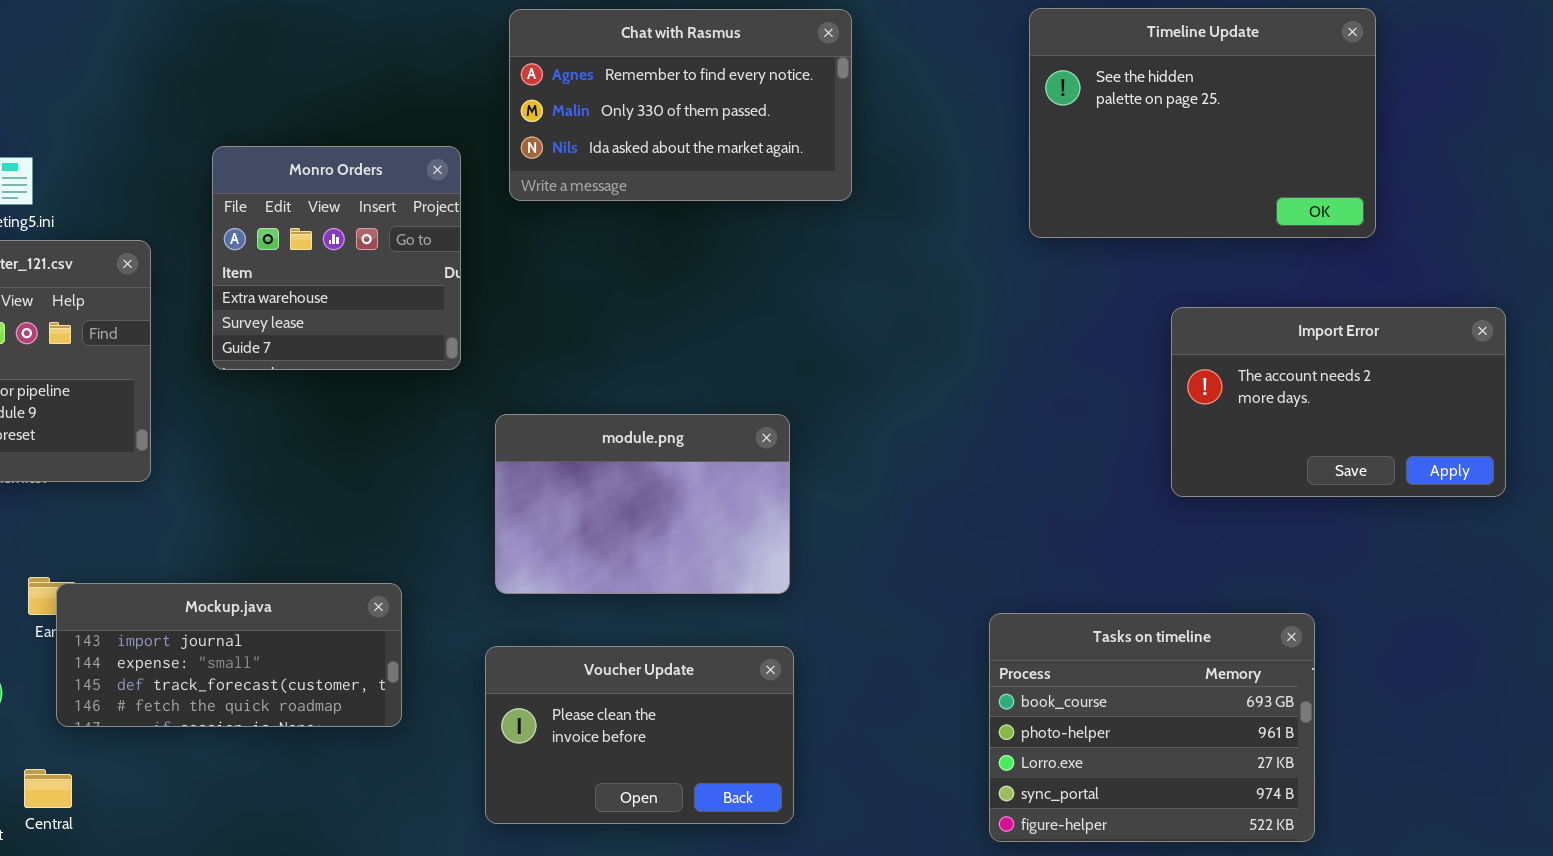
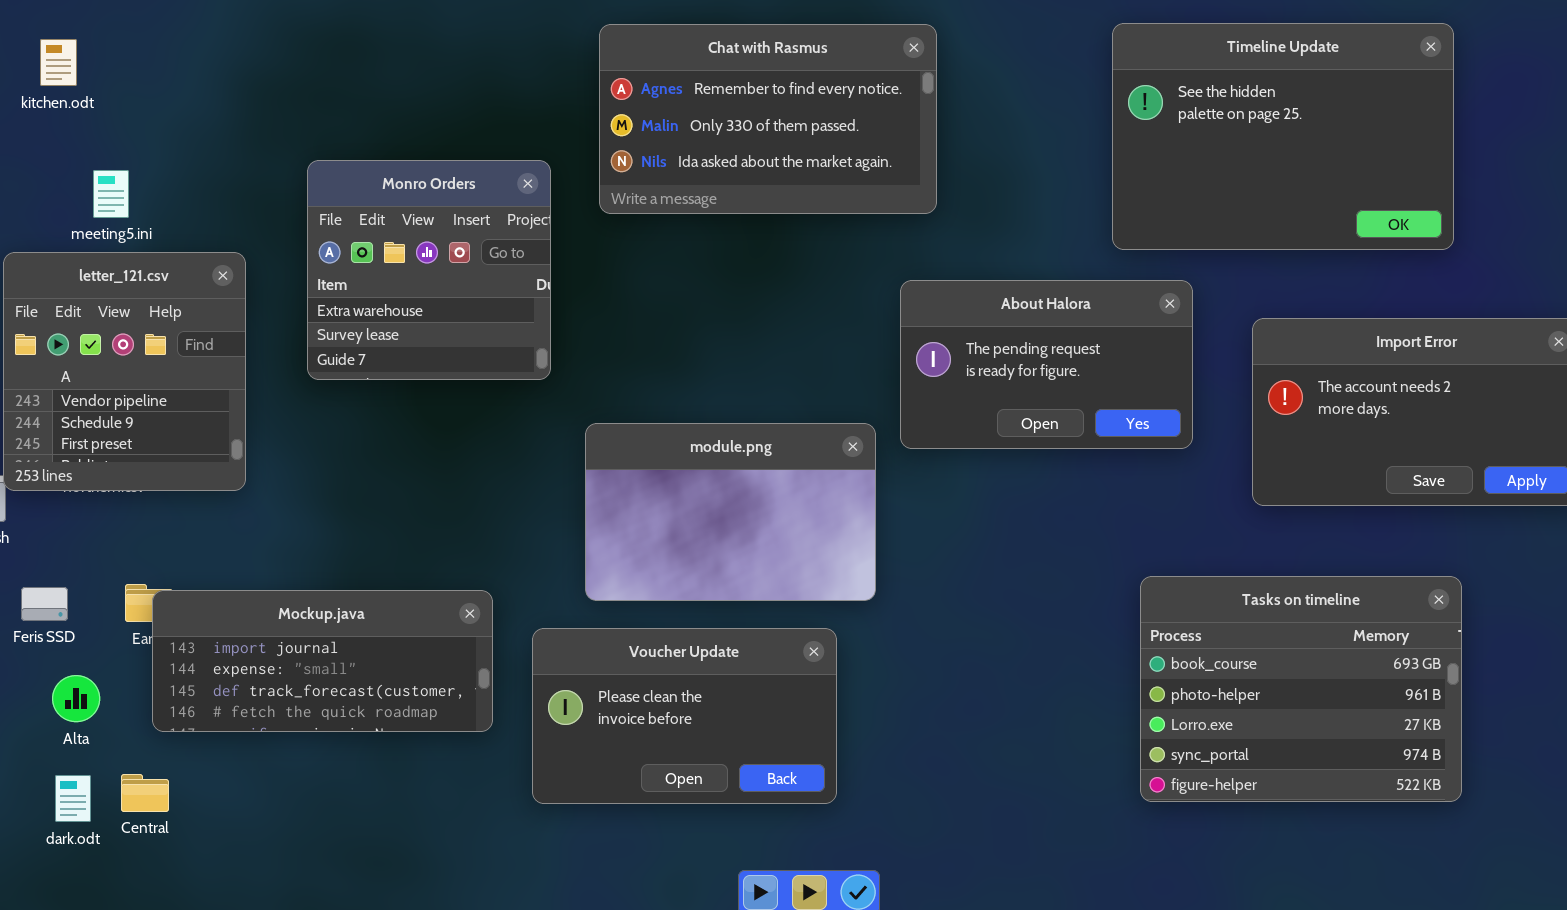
About Halora: none -> [900,280,1193,449], opened
Tasks on timeline: [989,613,1315,842] -> [1140,576,1462,802], moved
Voucher Update: [485,646,794,824] -> [532,628,837,804], moved

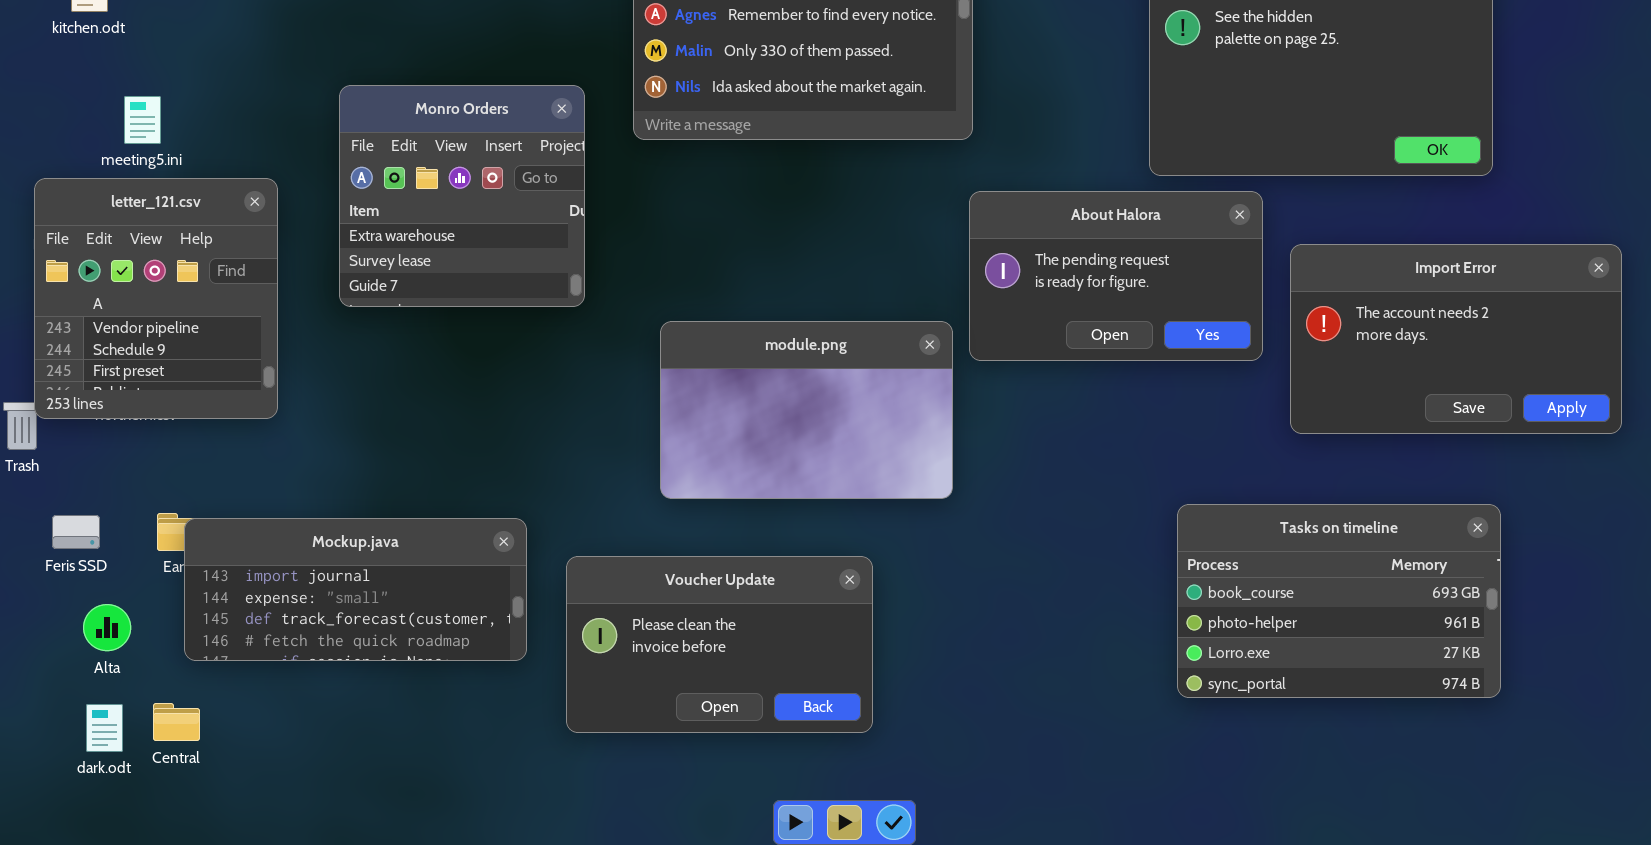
About Halora: [900,280,1193,449] -> [969,191,1263,361], moved
module.png: [585,423,876,601] -> [660,321,953,499], moved
Tasks on timeline: [1140,576,1462,802] -> [1177,504,1501,698], resized

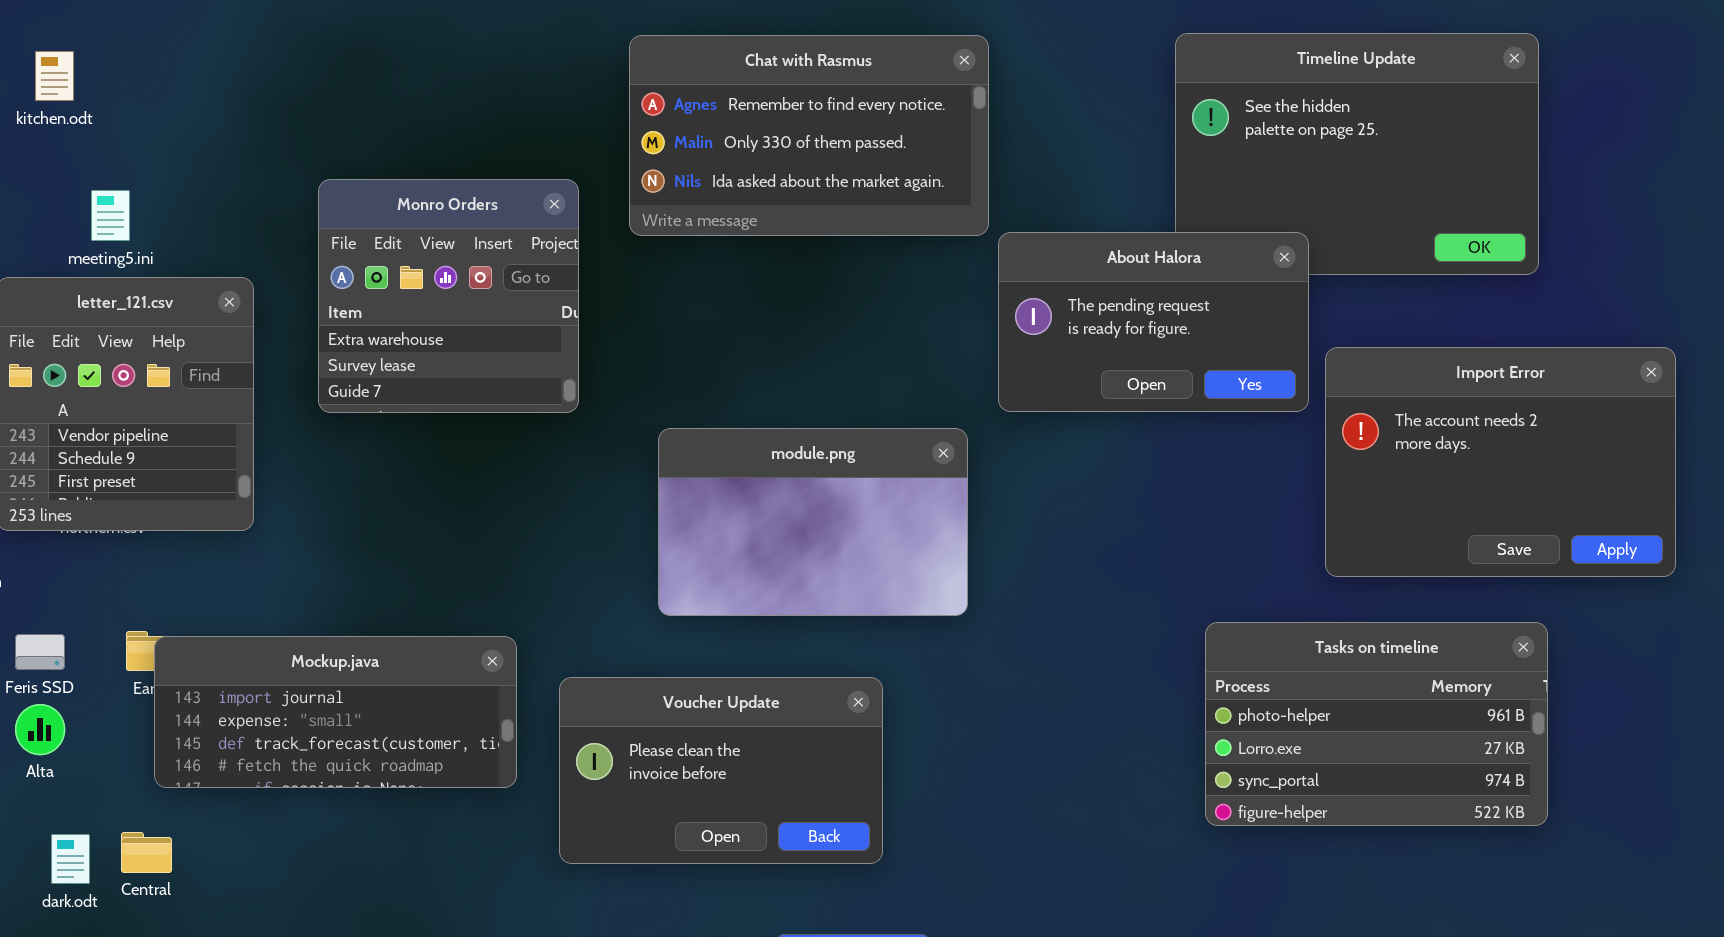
About Halora: [969,191,1263,361] -> [998,232,1309,412], moved
Import Error: [1290,244,1622,434] -> [1325,347,1676,577], resized
Tasks on timeline: [1177,504,1501,698] -> [1205,622,1548,826], scrolled down 1 row
Alta: [83,604,131,651] -> [15,704,65,755], moved

